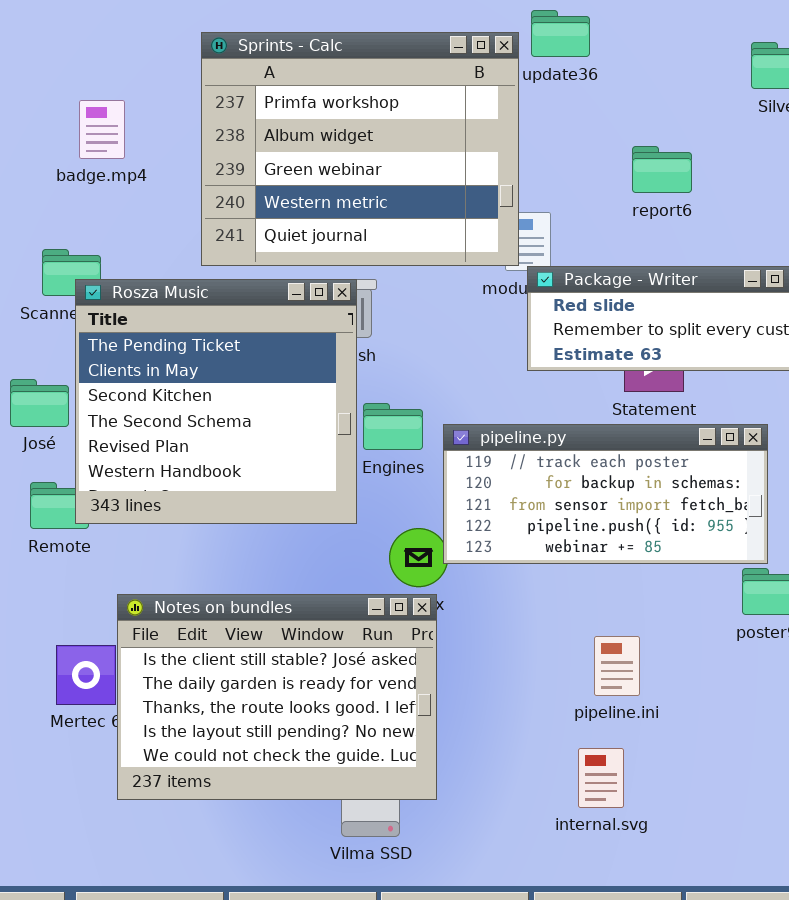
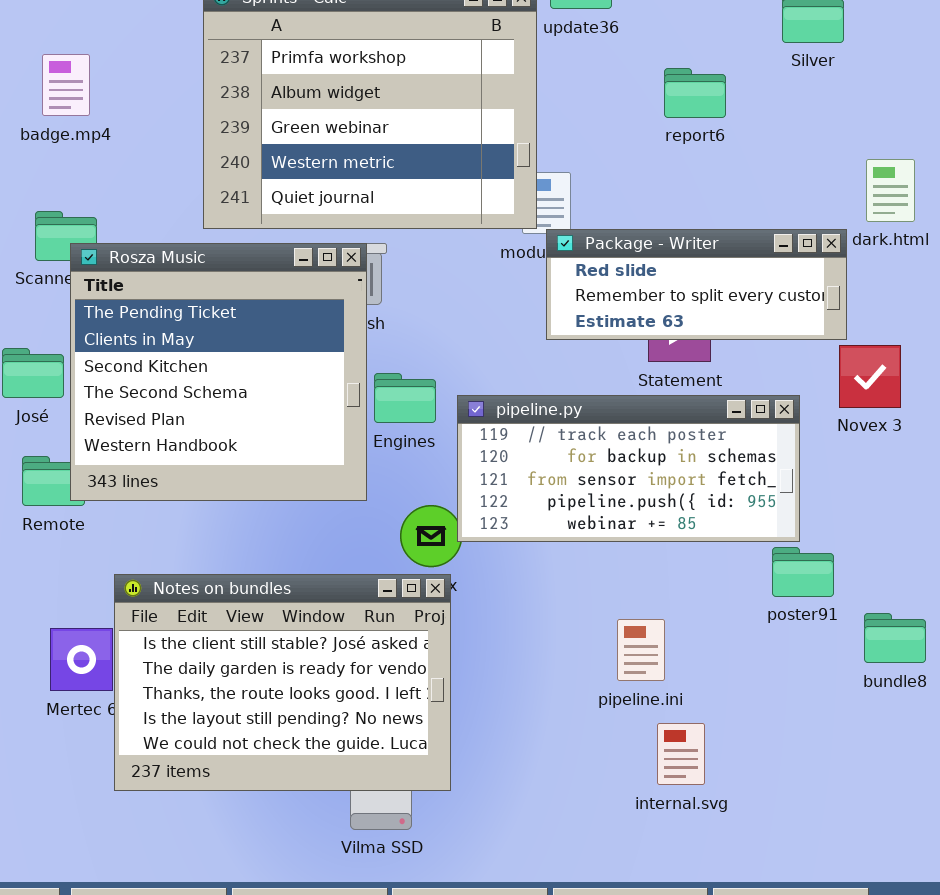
badge.mp4: [79,100,125,159] -> [42,54,90,116], moved
report6: [632,146,692,193] -> [664,68,726,118], moved
internal.svg: [578,748,624,808] -> [657,723,705,785], moved

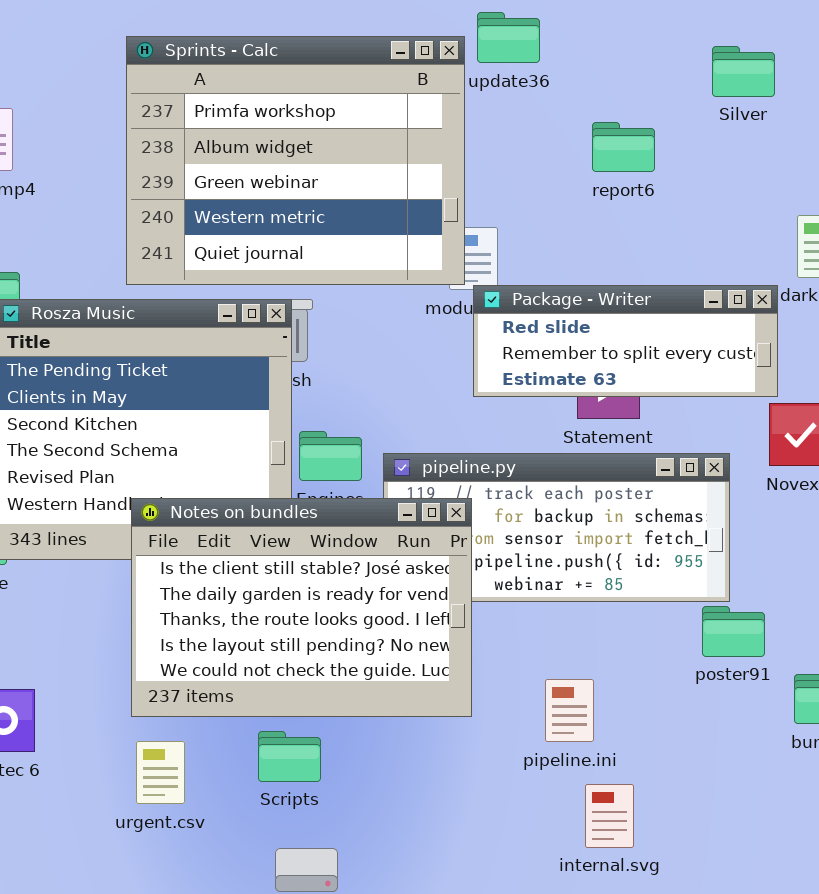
Notes on bundles: [114,574,451,791] -> [131,498,472,717], moved

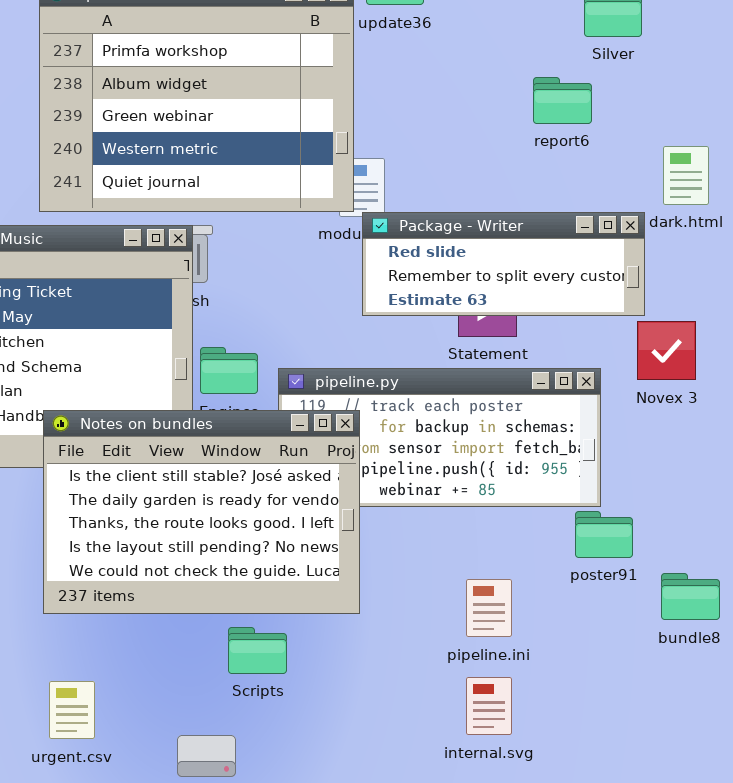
report6: [592,122,655,172] -> [533,77,592,124], moved
pipeline.ini: [545,679,594,742] -> [466,579,512,637], moved
Scripts: [258,731,321,782] -> [228,627,287,674], moved
urgent.csv: [136,741,185,804] -> [49,681,95,739], moved

